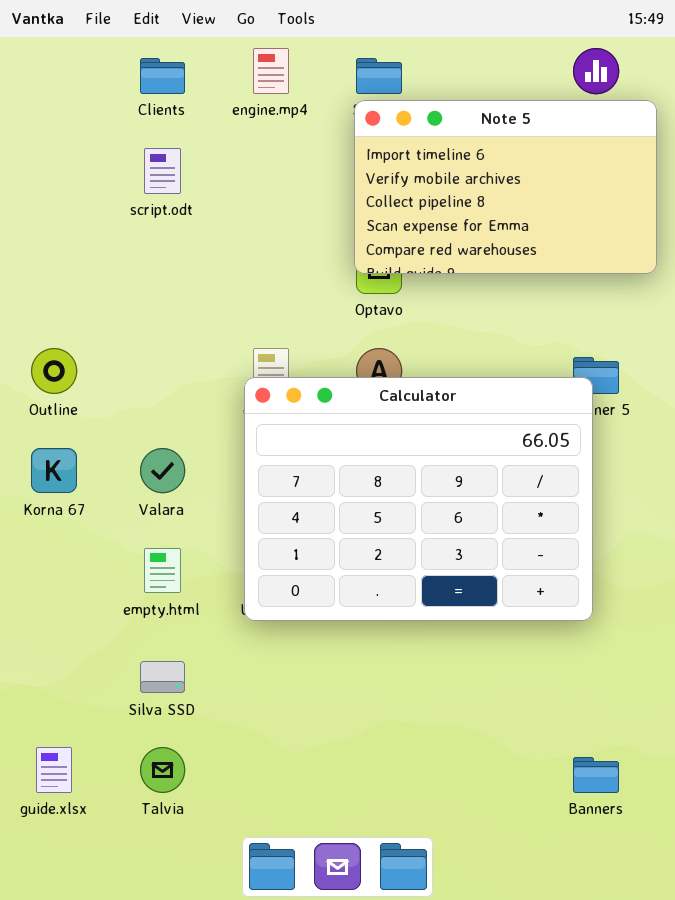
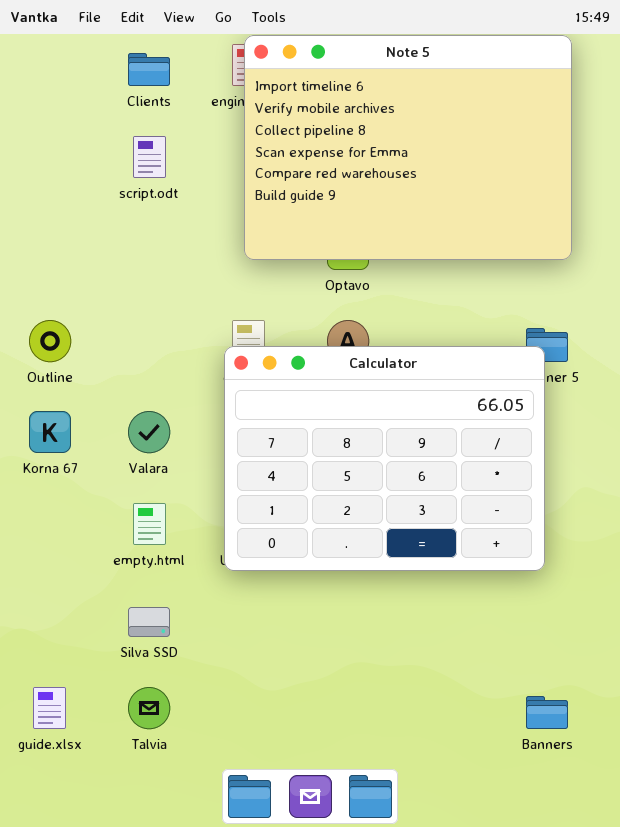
Note 5: [354,100,657,274] -> [244,35,572,260], moved, resized

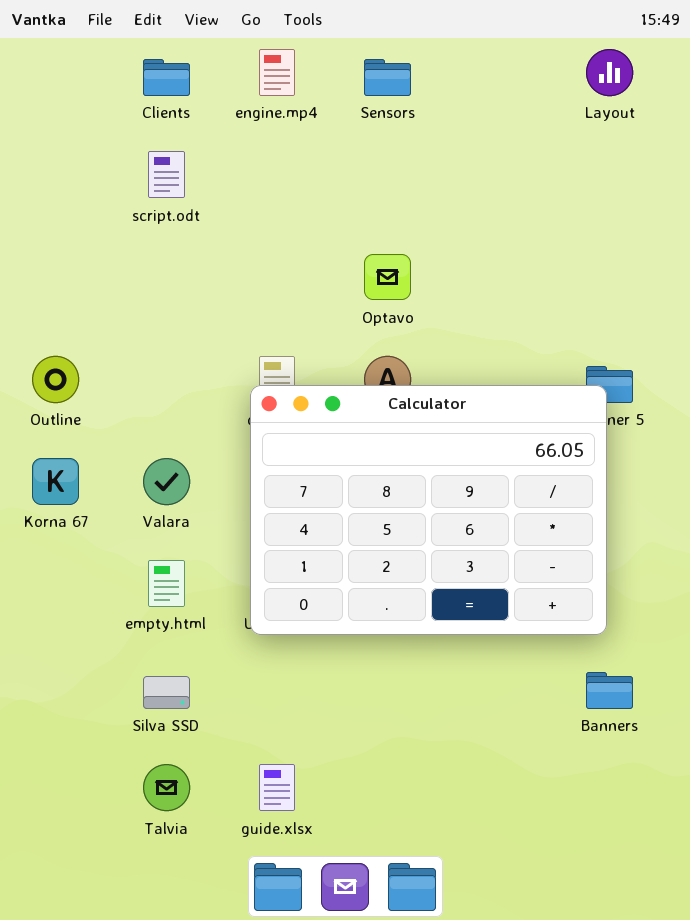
Note 5: [244,35,572,260] -> none, closed
guide.xlsx: [33,687,66,729] -> [259,764,295,811], moved
Banners: [526,696,568,729] -> [586,672,633,709], moved

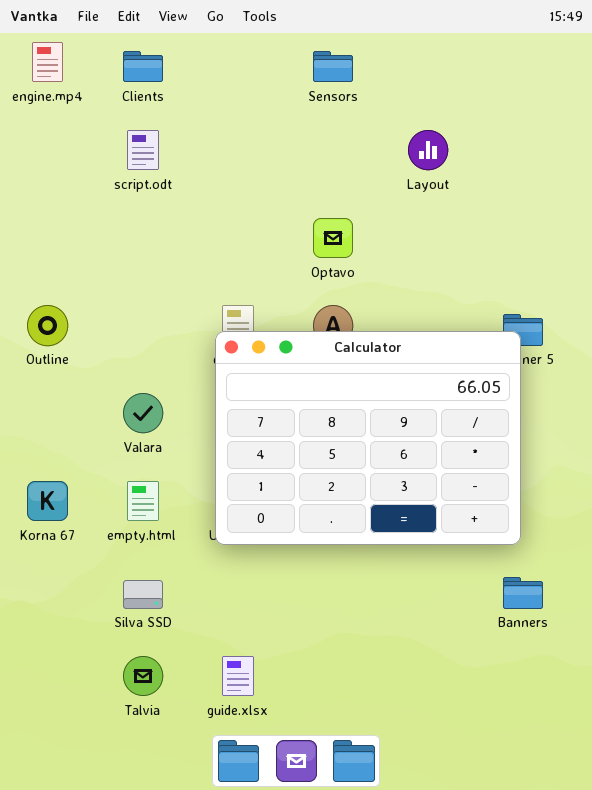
engine.mp4: [259,49,295,96] -> [32,42,63,82], moved
Layout: [586,49,633,96] -> [408,130,448,170], moved
Korna 67: [32,458,79,505] -> [27,481,68,521], moved

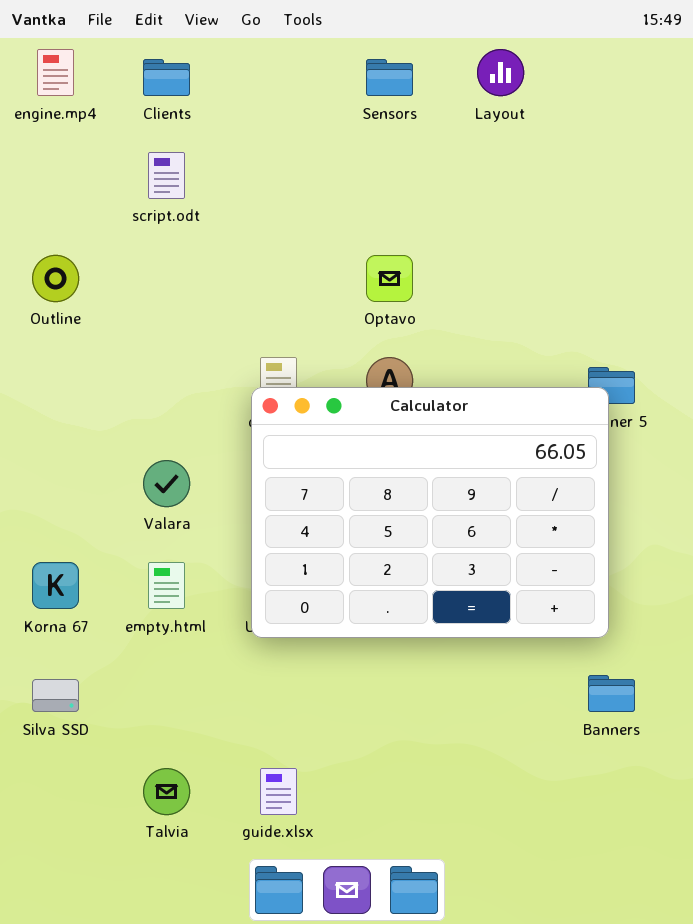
Layout: [408,130,448,170] -> [477,49,524,96], moved
Outline: [27,305,68,346] -> [32,255,79,302], moved
Silva SSD: [123,580,163,609] -> [32,679,79,712], moved

